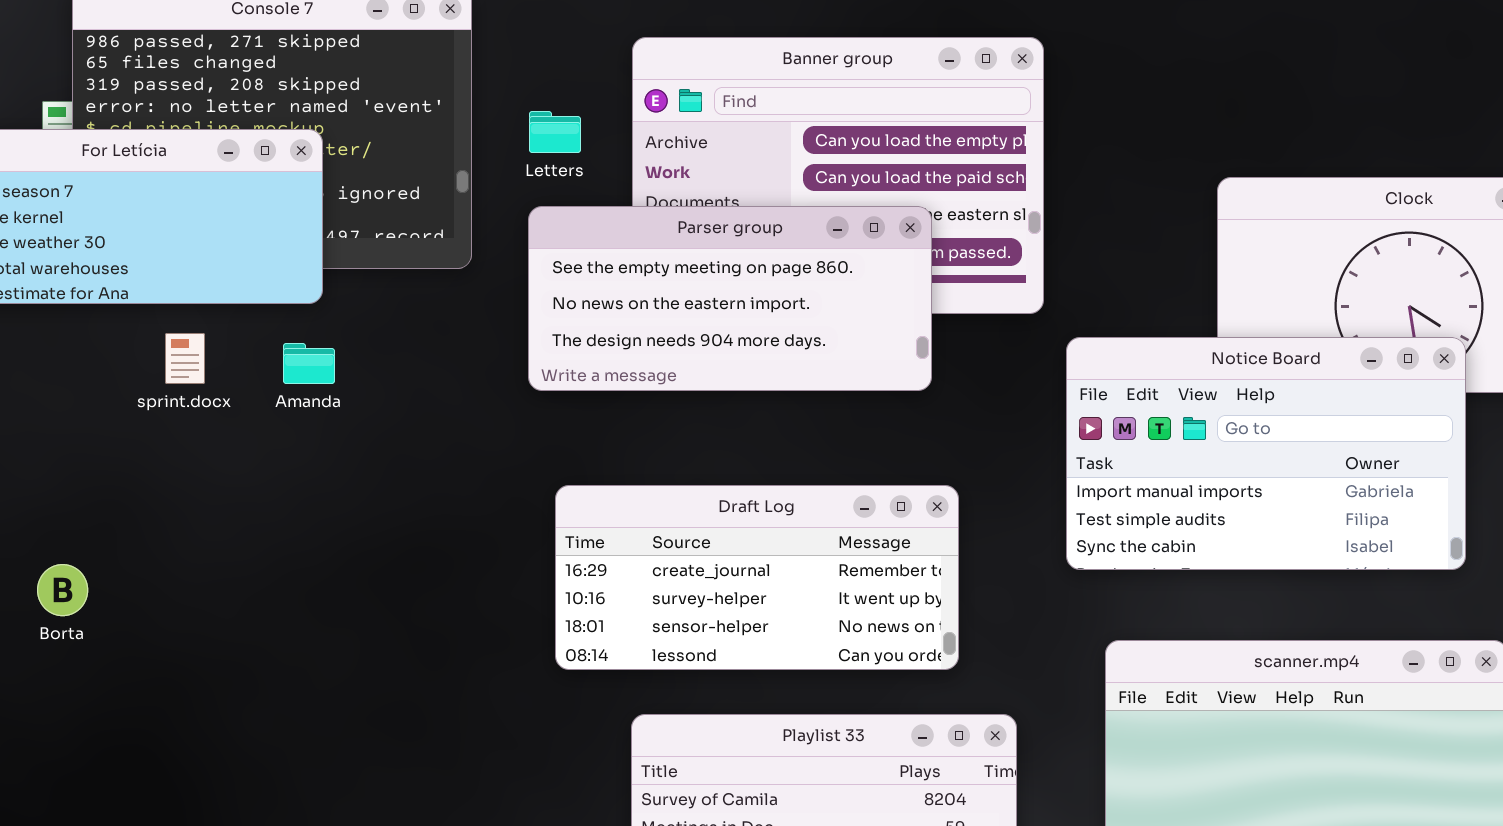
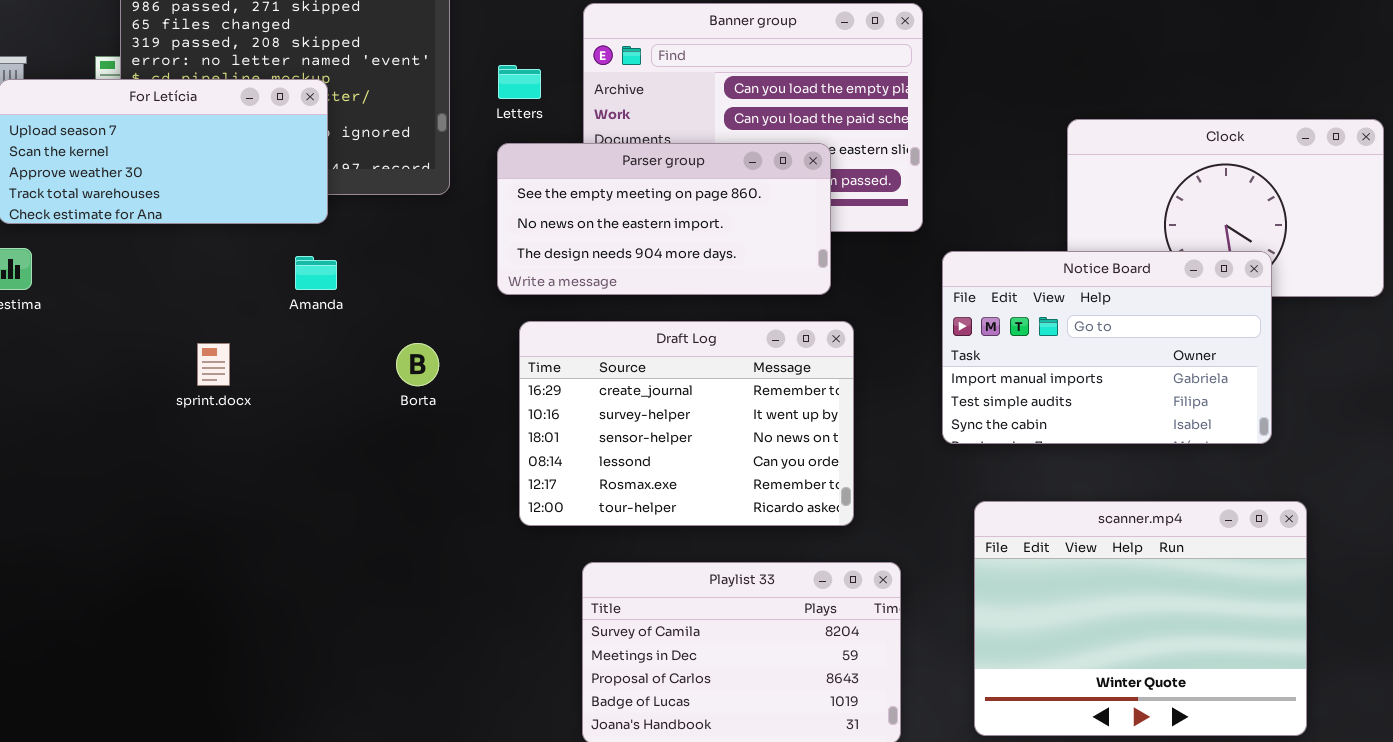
sprint.docx: [165,333,205,384] -> [197,343,230,386], moved
Draft Log: [555,485,959,670] -> [519,321,854,526], resized
Borta: [37,564,88,616] -> [396,343,439,386], moved

